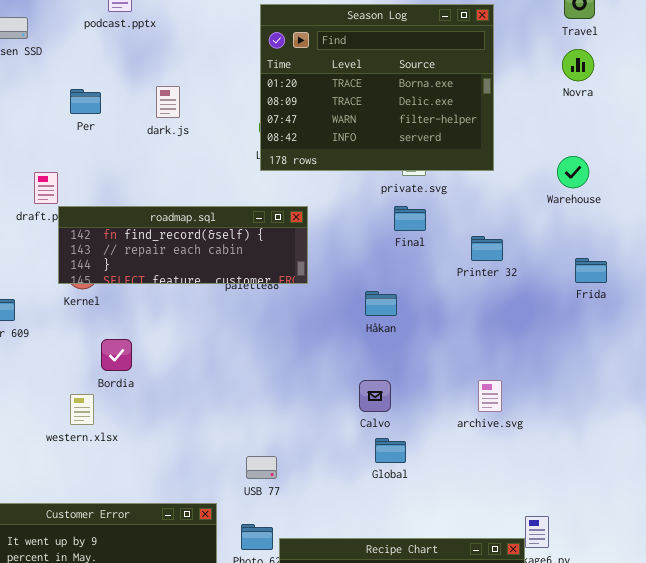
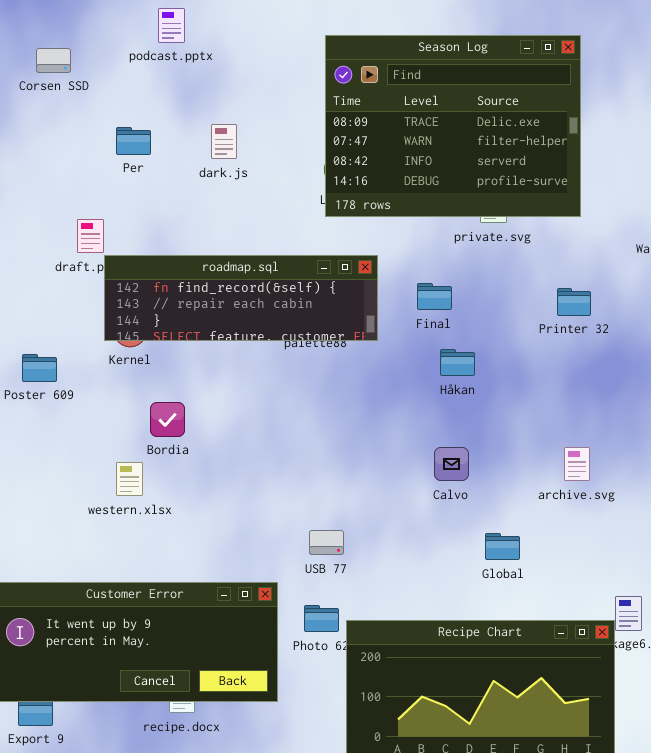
Season Log: [260,4,494,171] -> [325,35,581,217], scrolled down 1 row
Final: [394,206,426,231] -> [417,283,452,310], moved
Global: [375,438,406,463] -> [485,533,520,560], moved

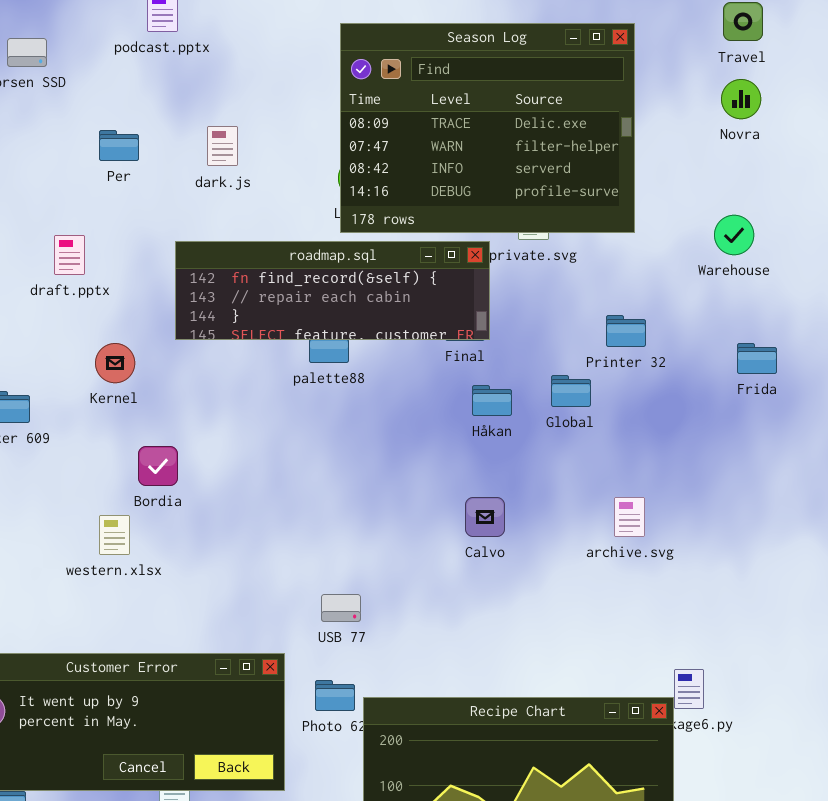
roadmap.sql: [104,255,378,341] -> [175,241,490,340], moved
Global: [485,533,520,560] -> [551,375,591,407], moved

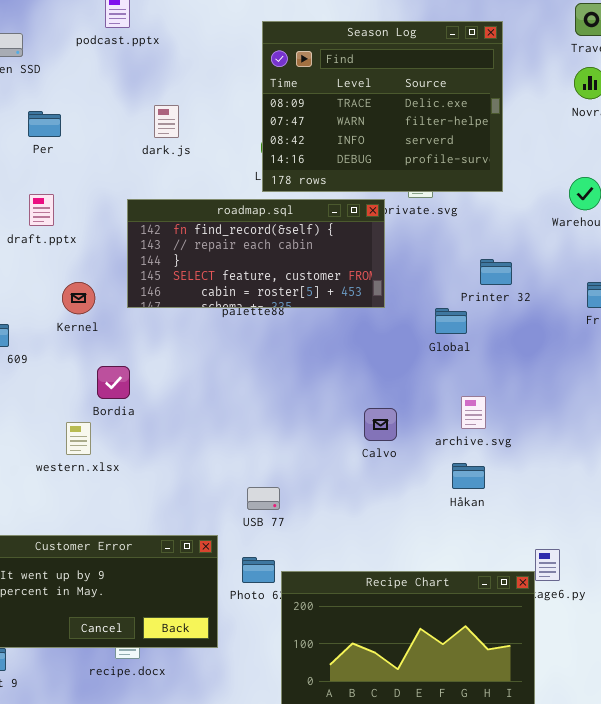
Per: [99,130,139,161] -> [28,111,61,137], moved
roadmap.sql: [175,241,490,340] -> [127,199,385,308], resized
Håkan: [472,385,512,416] -> [452,463,485,489], moved
archive.svg: [614,497,645,537] -> [461,396,486,429], moved

